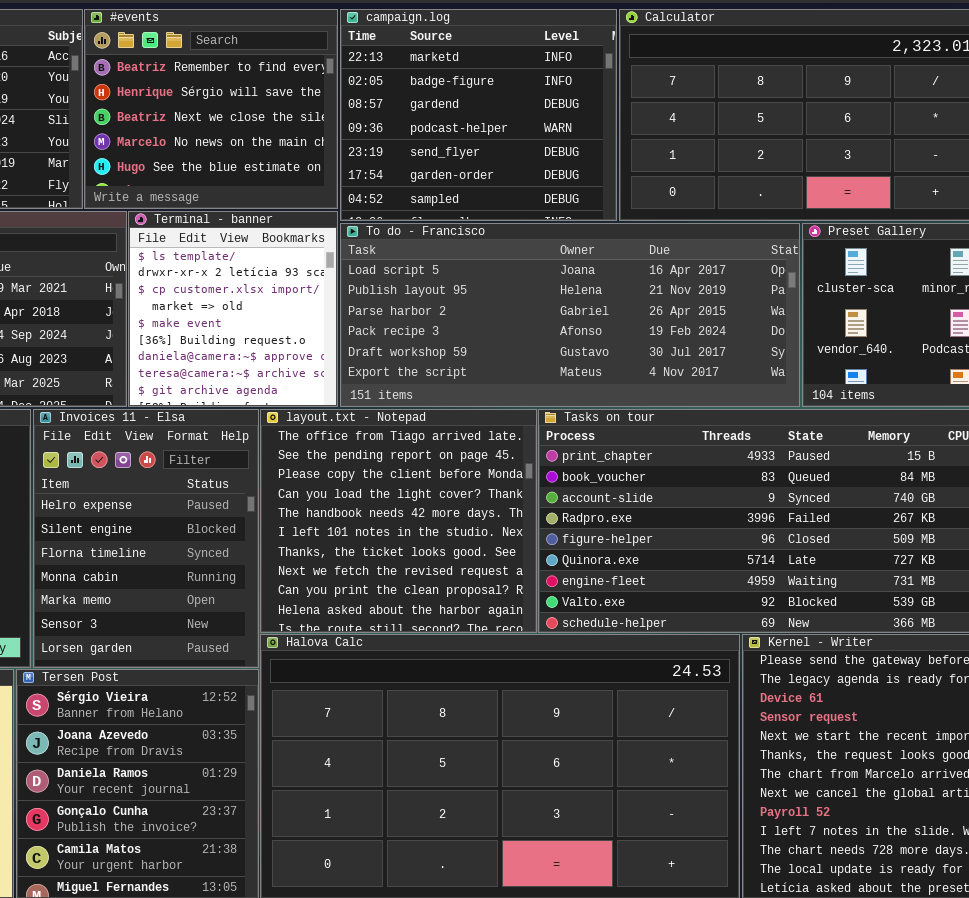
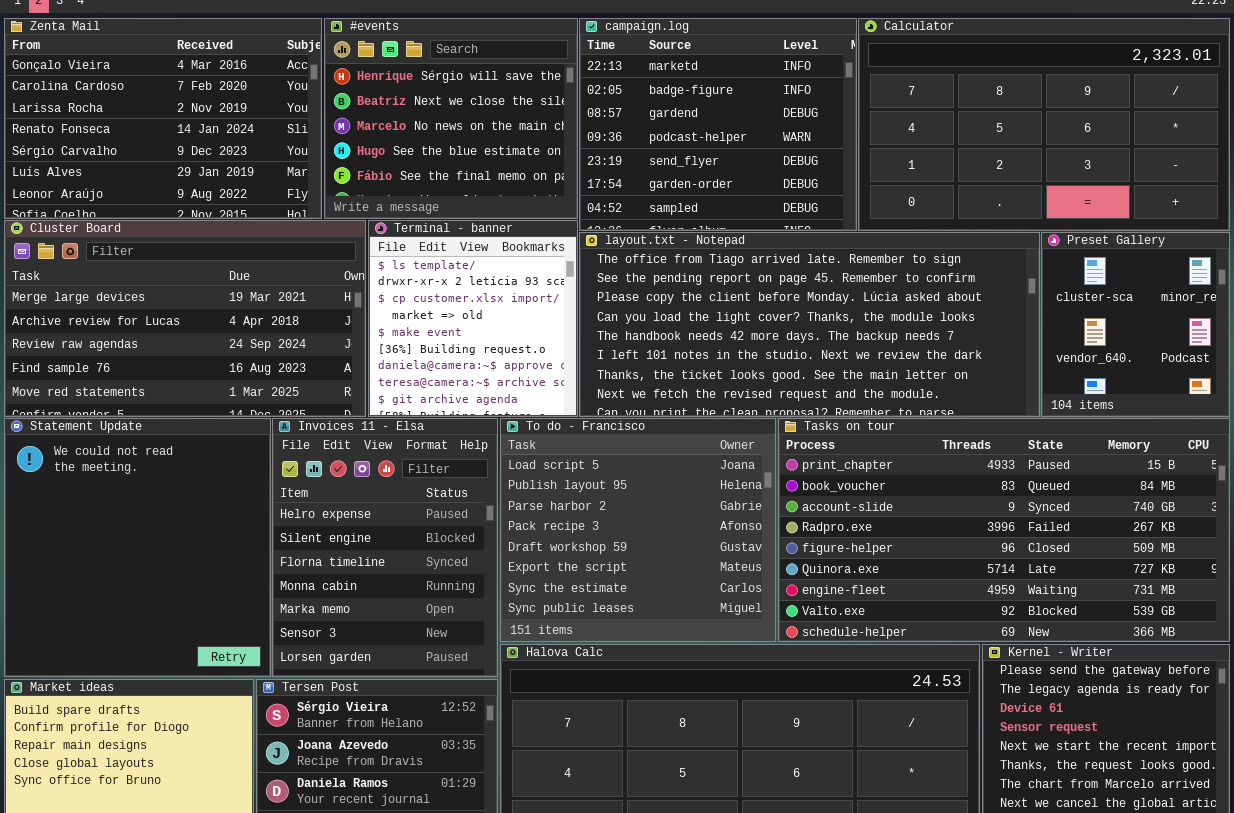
#events: [84,9,338,209] -> [324,18,578,219], scrolled down 1 row
To do - Francisco: [340,223,800,407] -> [500,418,776,642], moved, resized
layout.txt - Notepad: [260,409,537,633] -> [579,232,1040,417], moved, resized

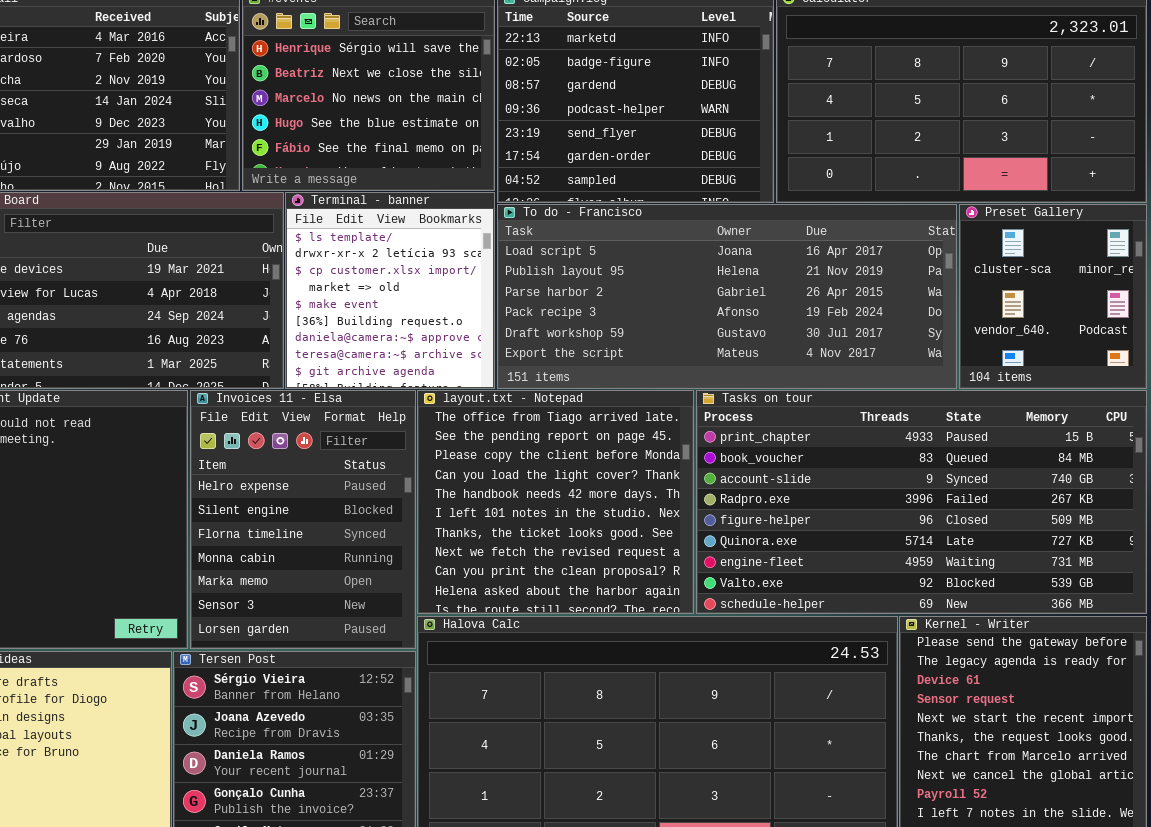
layout.txt - Notepad: [579,232,1040,417] -> [417,390,694,614], moved, resized
To do - Francisco: [500,418,776,642] -> [497,204,957,389], moved, resized

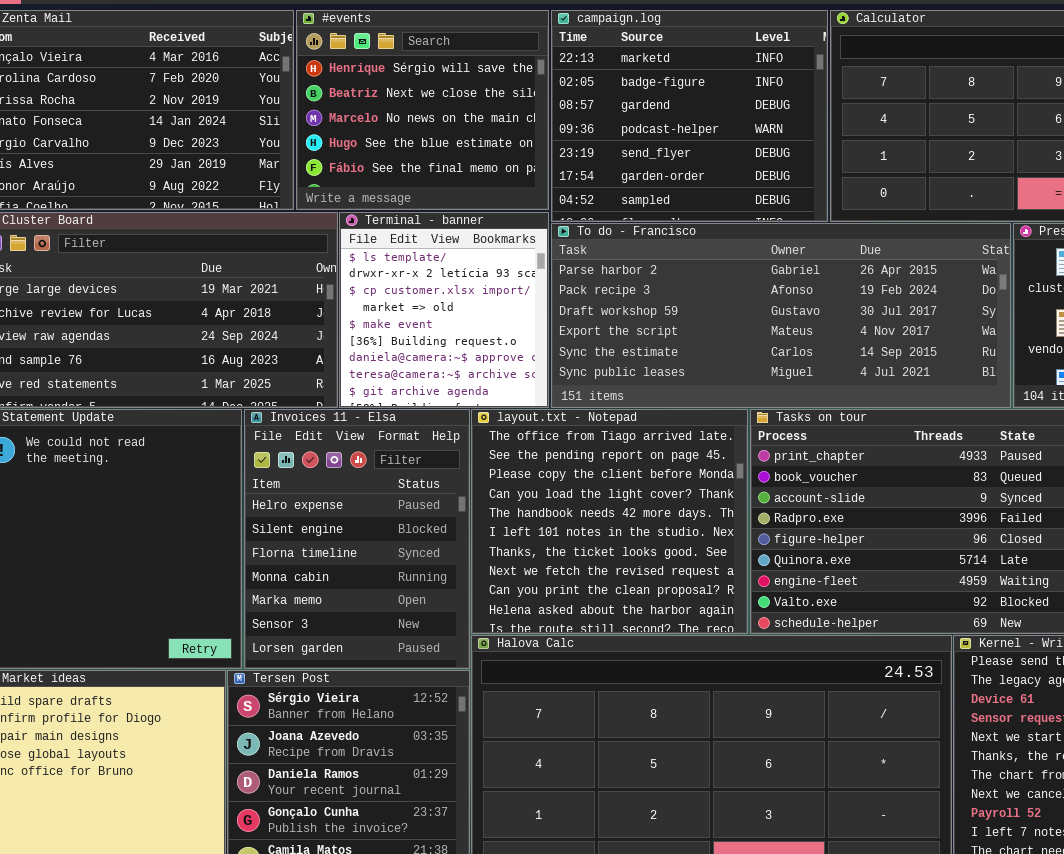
To do - Francisco: [497,204,957,389] -> [551,223,1011,408], scrolled down 2 rows

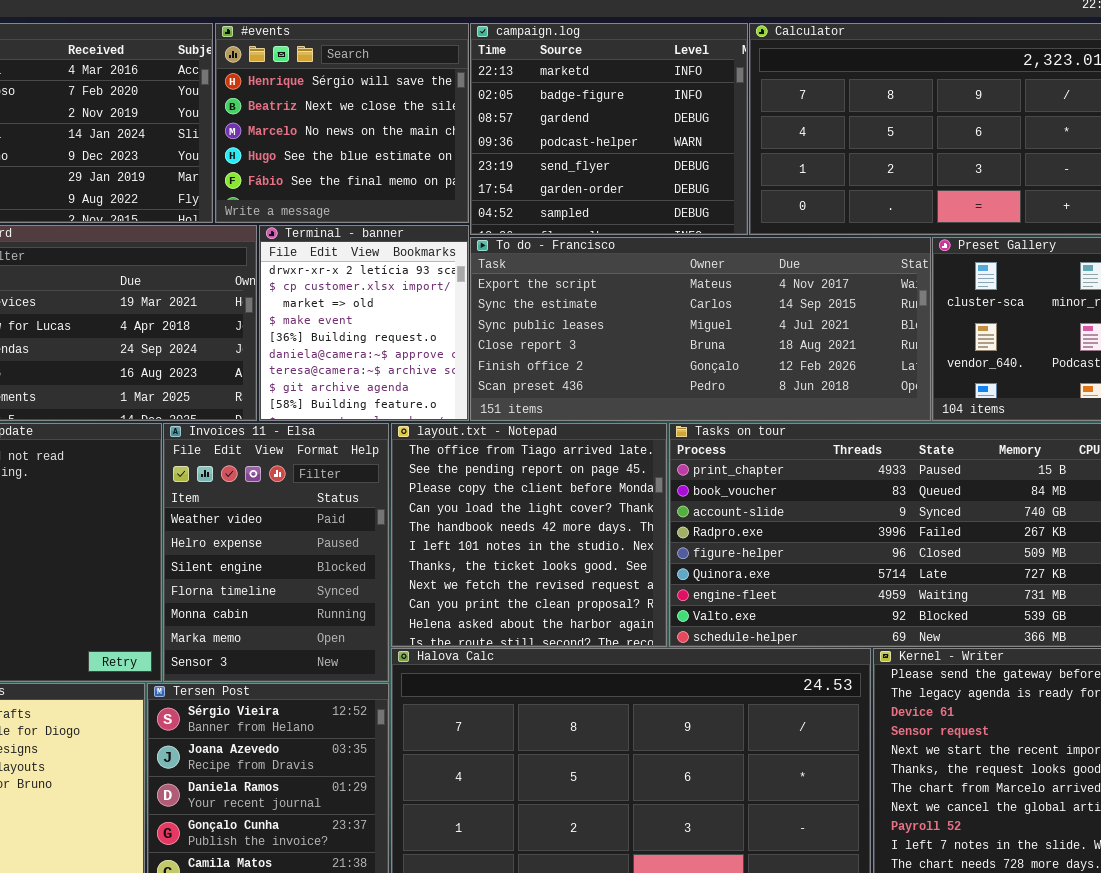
Terminal - banner: [339,212,549,408] -> [259,225,469,421], scrolled down 1 row
To do - Francisco: [551,223,1011,408] -> [470,237,931,421], scrolled down 3 rows
Invoices 11 - Elsa: [244,409,470,669] -> [163,423,389,682], scrolled up 1 row

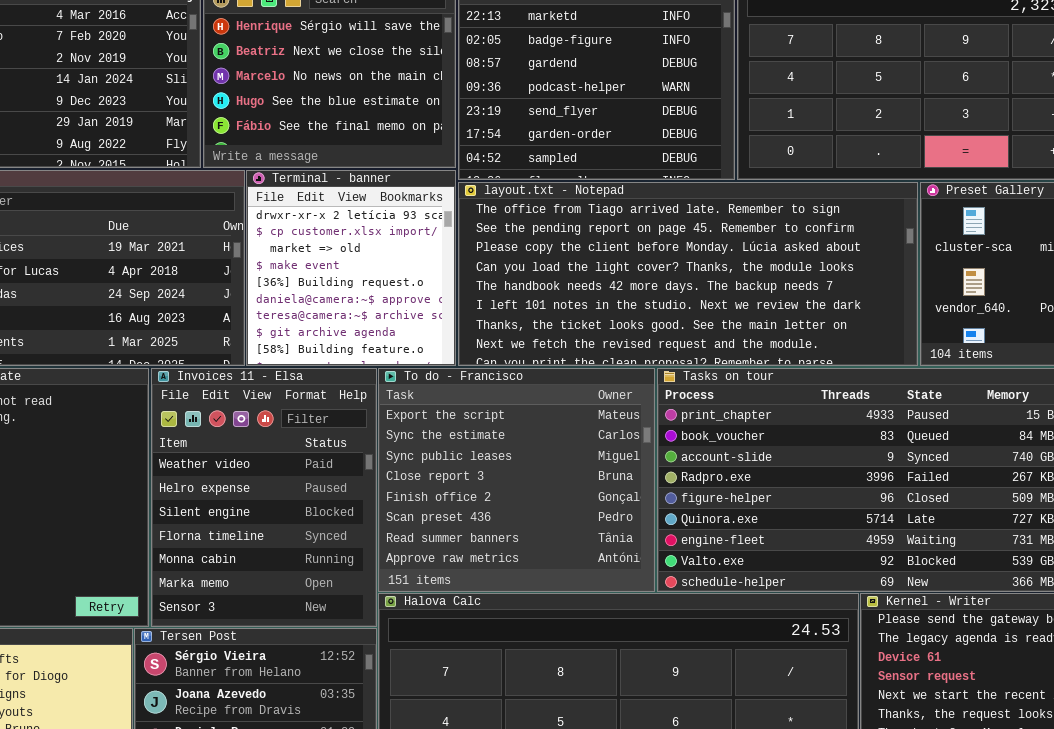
To do - Francisco: [470,237,931,421] -> [378,368,655,592], moved, resized
layout.txt - Notepad: [391,423,667,647] -> [458,182,918,366], moved, resized

